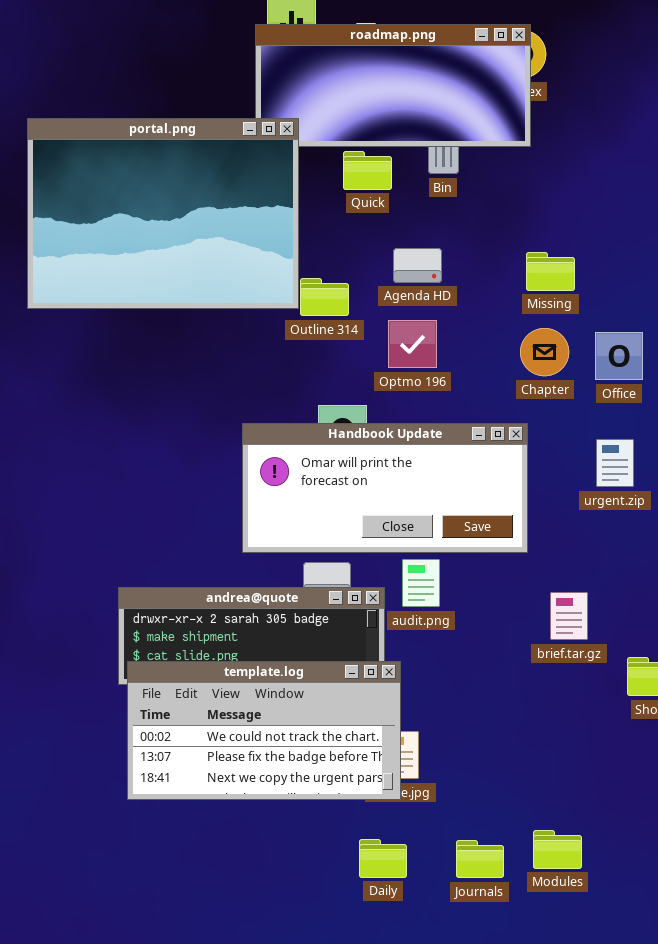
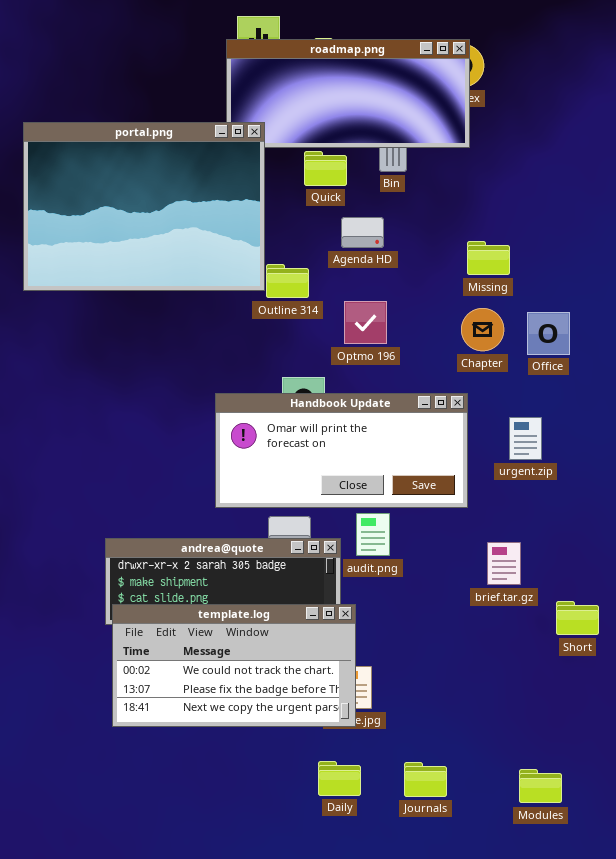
Agenda HD: [393,248,442,283] -> [341,217,384,248], moved
urgent.zip: [596,439,634,487] -> [509,417,542,460], moved
Modules: [533,830,582,869] -> [519,769,562,803], moved

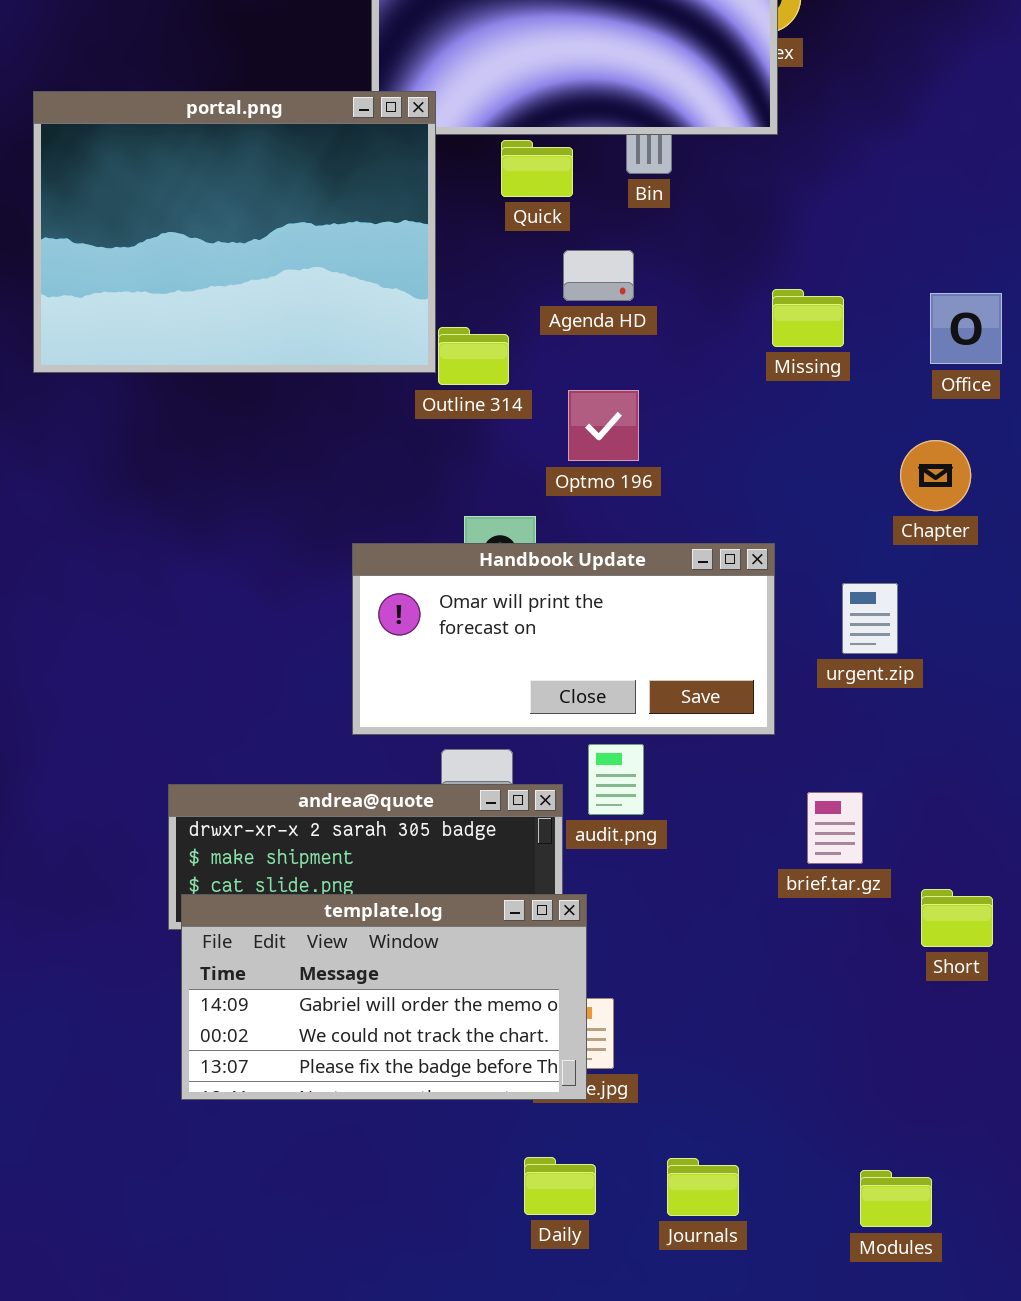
Chapter: [461,308,504,351] -> [900,440,971,511], moved
Office: [527,312,570,355] -> [930,293,1002,364], moved
template.log: [112,604,356,727] -> [181,894,587,1100], scrolled up 1 row

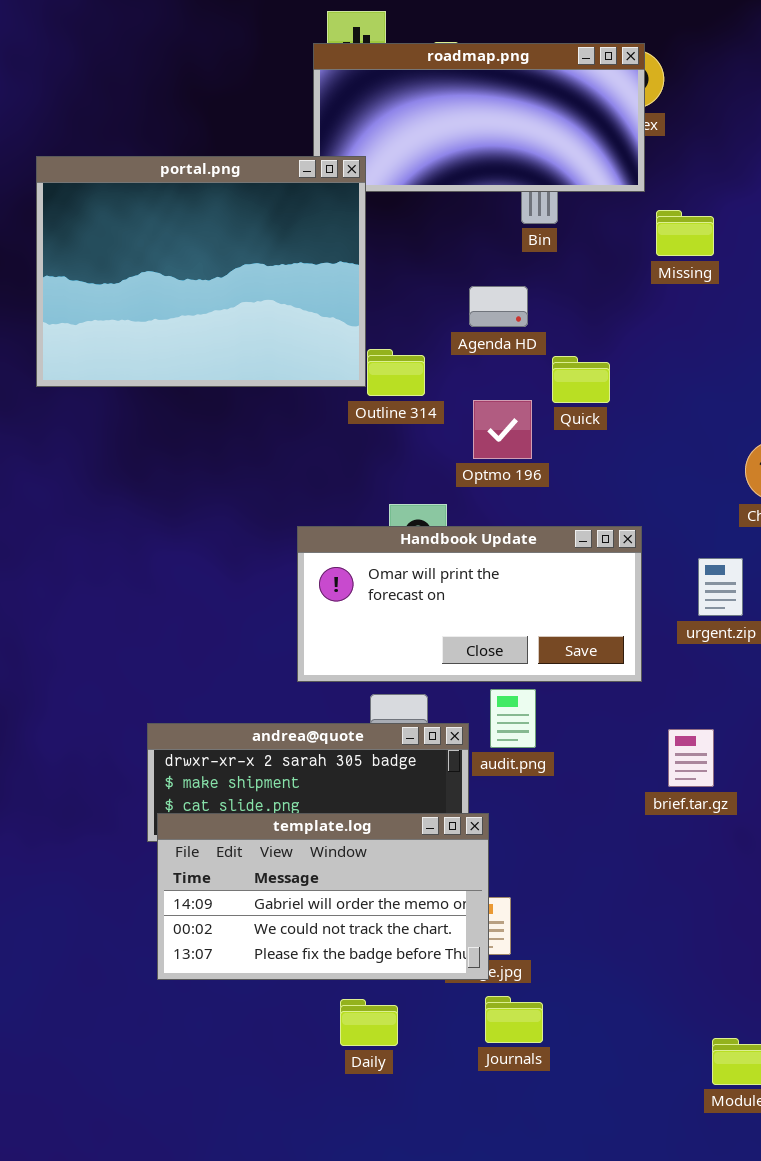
Quick: [501,140,573,197] -> [552,356,610,403], moved
Missing: [772,289,844,347] -> [656,210,714,256], moved
Daily: [524,1157,596,1215] -> [340,999,398,1046], moved
Journals: [667,1158,739,1216] -> [485,996,543,1043], moved

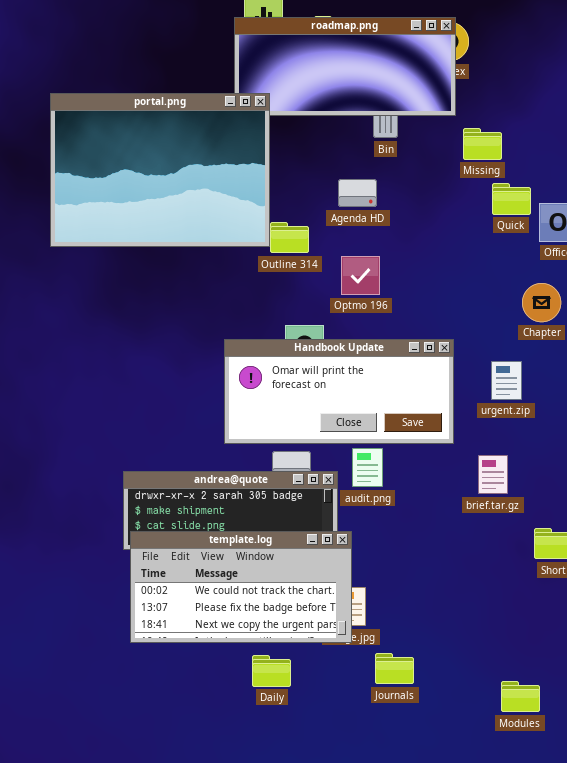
Quick: [552,356,610,403] -> [492,183,531,215], moved
brief.tar.gz: [668,729,714,787] -> [478,455,508,494], moved
template.log: [157,813,489,980] -> [130,531,352,643], scrolled down 1 row
Journals: [485,996,543,1043] -> [375,653,414,684], moved

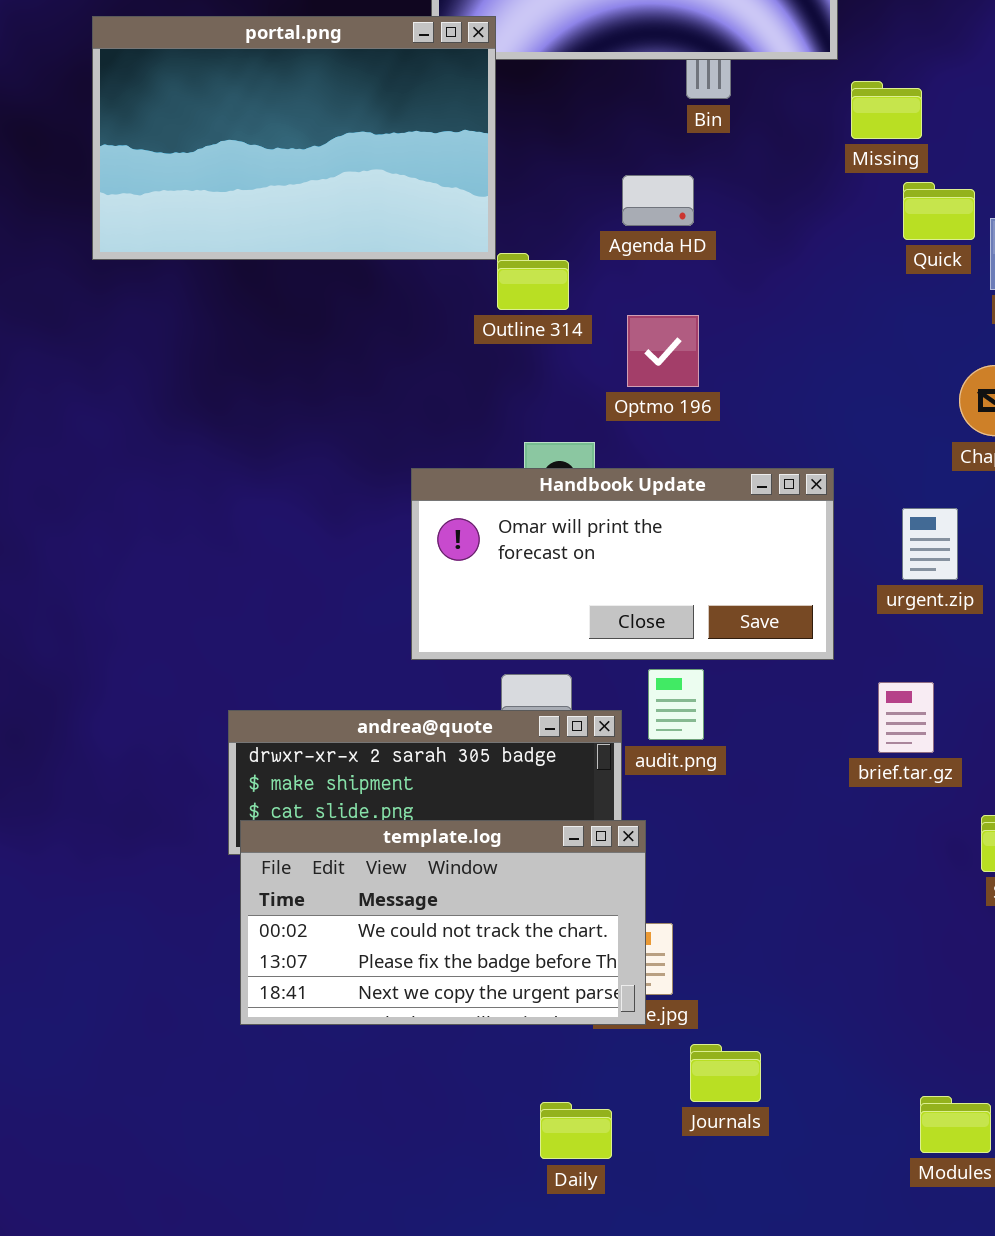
portal.png: [50,93,270,247] -> [92,16,496,260], resized
Daily: [252,655,291,687] -> [540,1102,612,1159], moved

